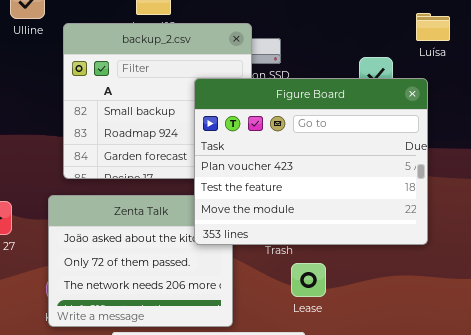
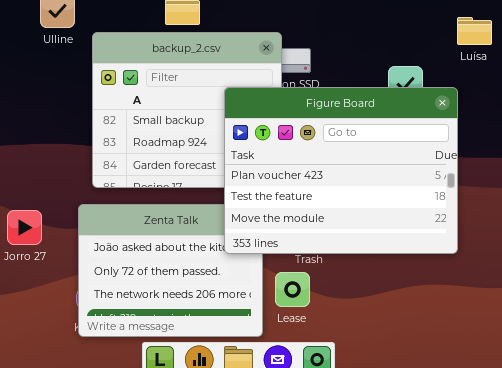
Luísa: [416,13,450,41] -> [457,17,492,45], moved
Lease: [291,263,326,297] -> [275,272,310,307], moved

